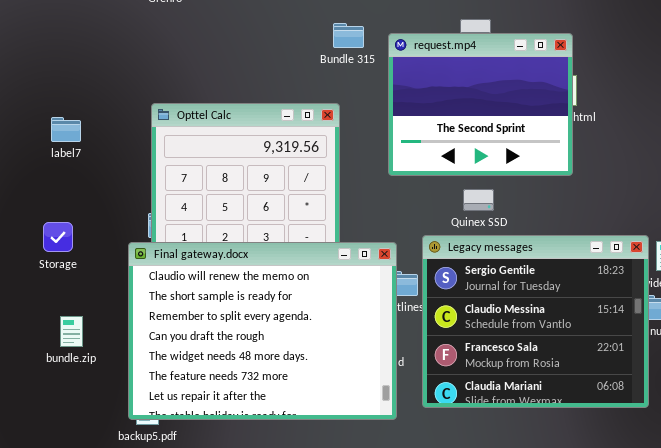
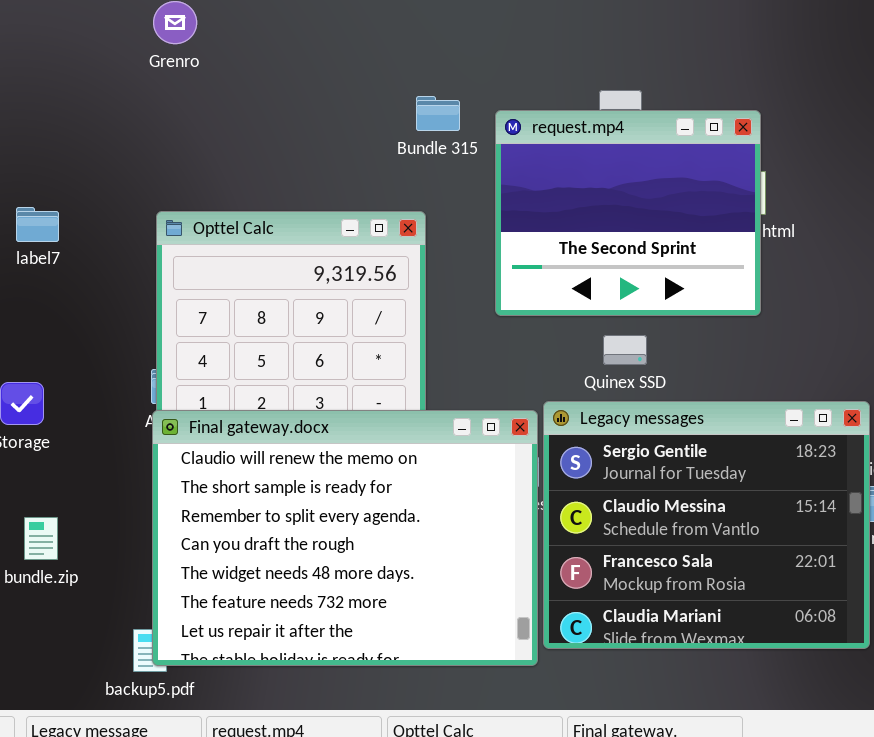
label7: [51,117,81,142] -> [16,207,59,242], moved
Final gateway.docx: [128,242,397,420] -> [152,410,538,666], moved

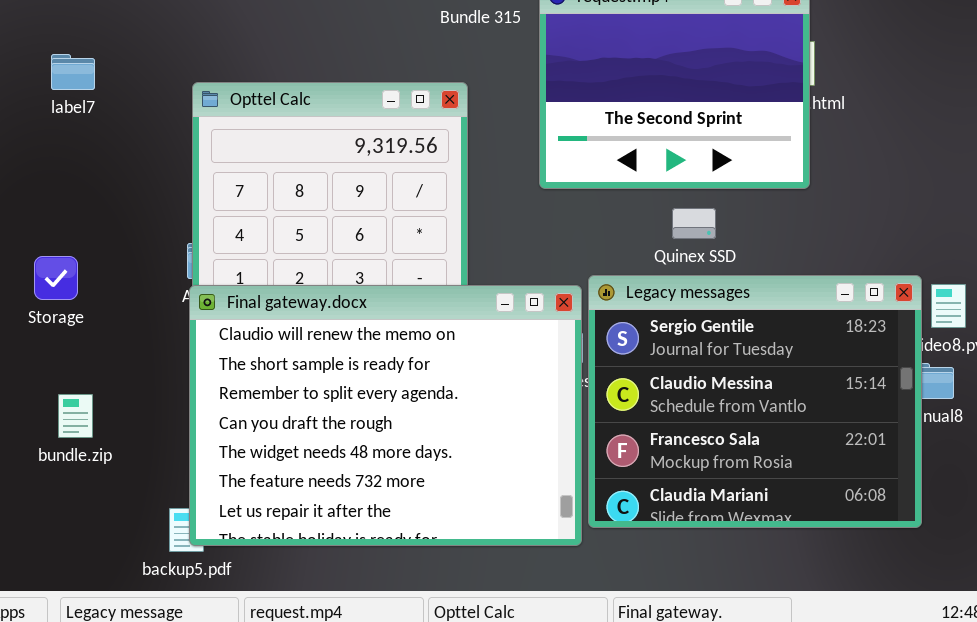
label7: [16,207,59,242] -> [51,54,95,90], moved
Quinex SSD: [603,335,647,365] -> [672,208,716,239], moved

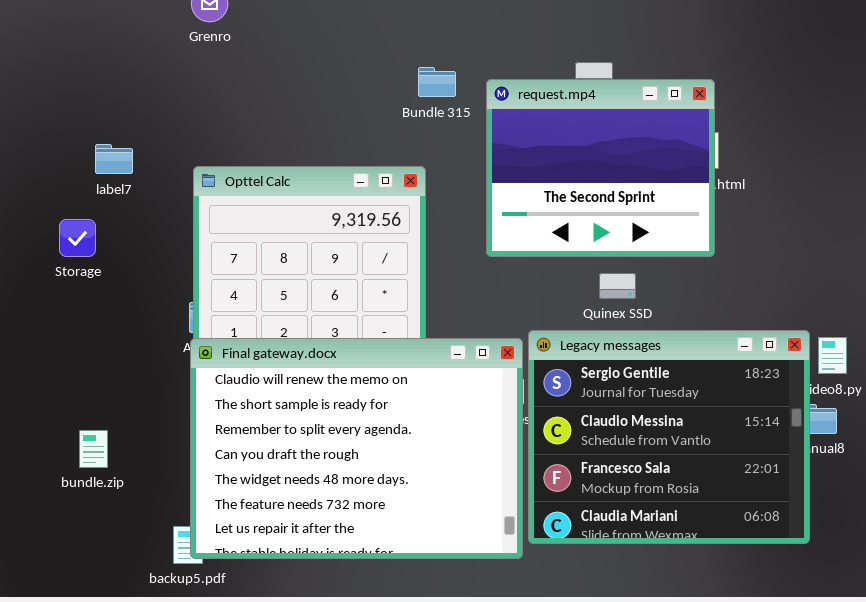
label7: [51,54,95,90] -> [95,144,133,174], moved
Storage: [34,256,78,300] -> [59,219,96,257], moved

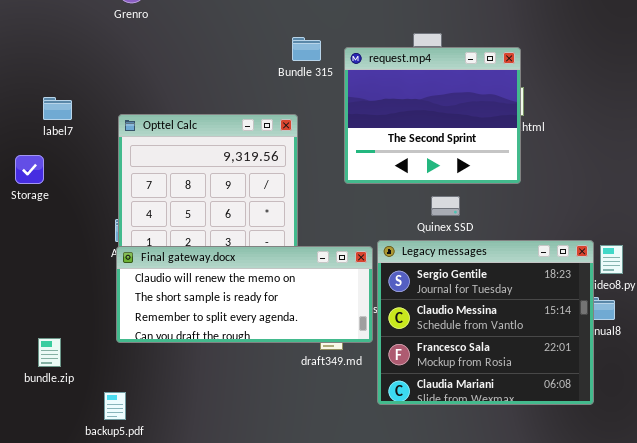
Final gateway.docx: [190,338,523,559] -> [116,246,373,343], resized
bundle.zip: [79,430,108,468] -> [38,338,61,367], moved

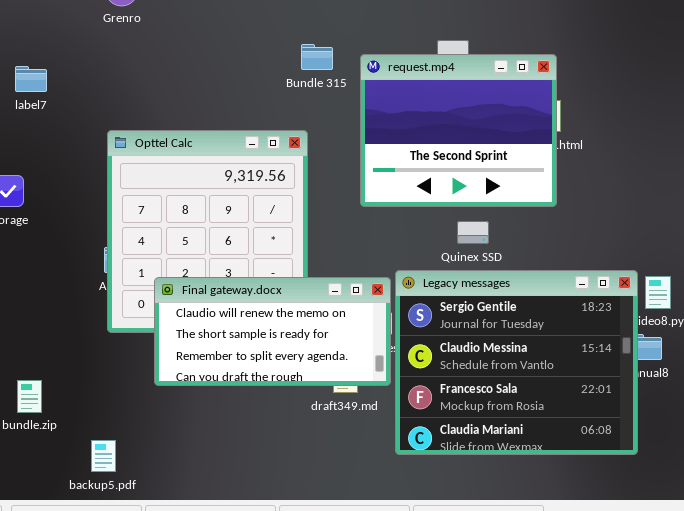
label7: [43,97,72,120] -> [15,66,47,92], moved
Final gateway.docx: [116,246,373,343] -> [154,277,391,386], resized

